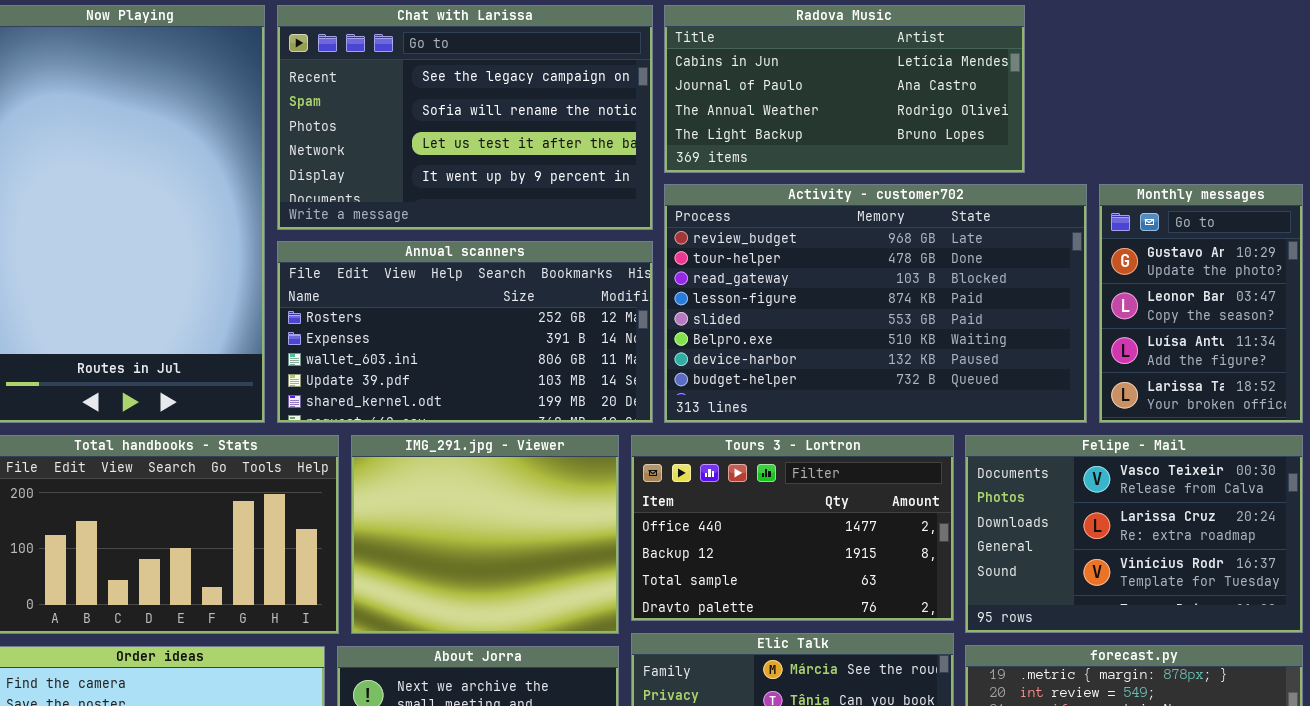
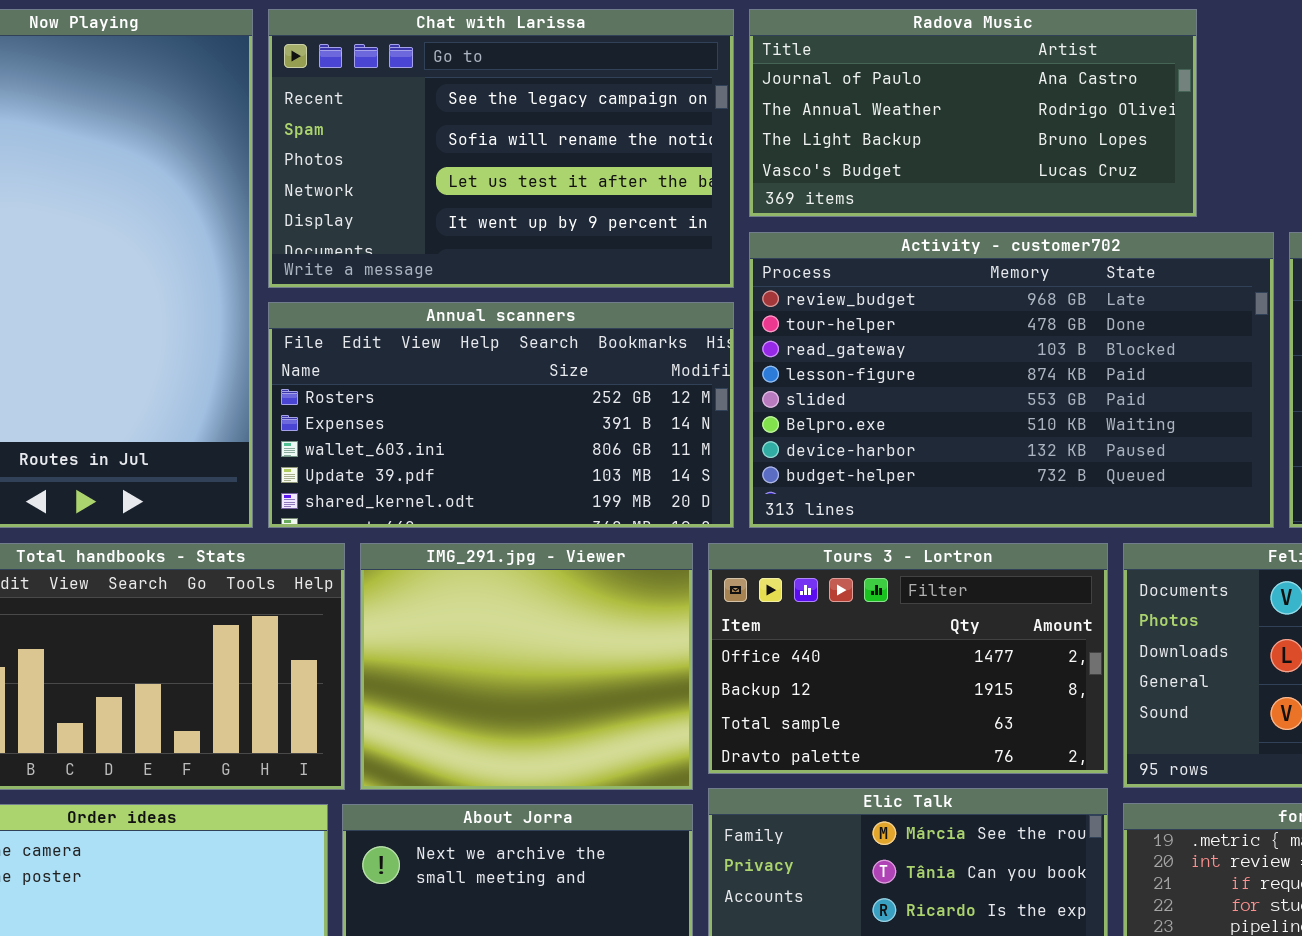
Radova Music: [664,5,1025,173] -> [749,9,1197,217], scrolled down 1 row

